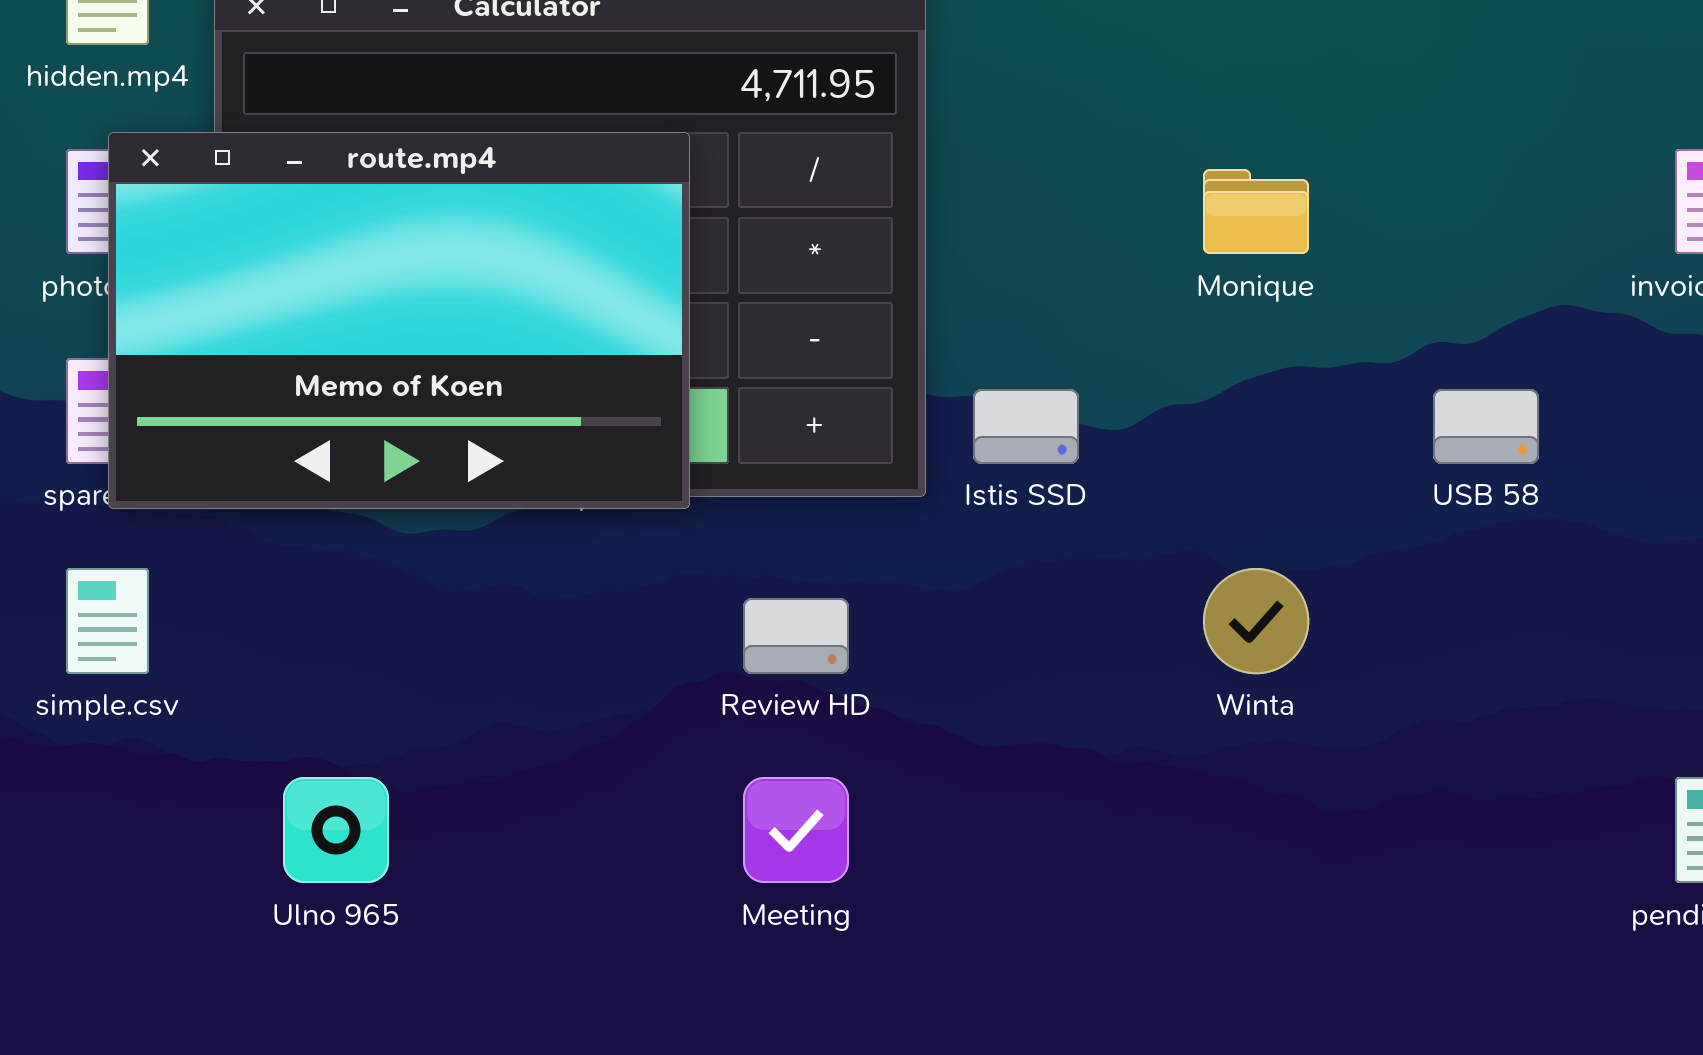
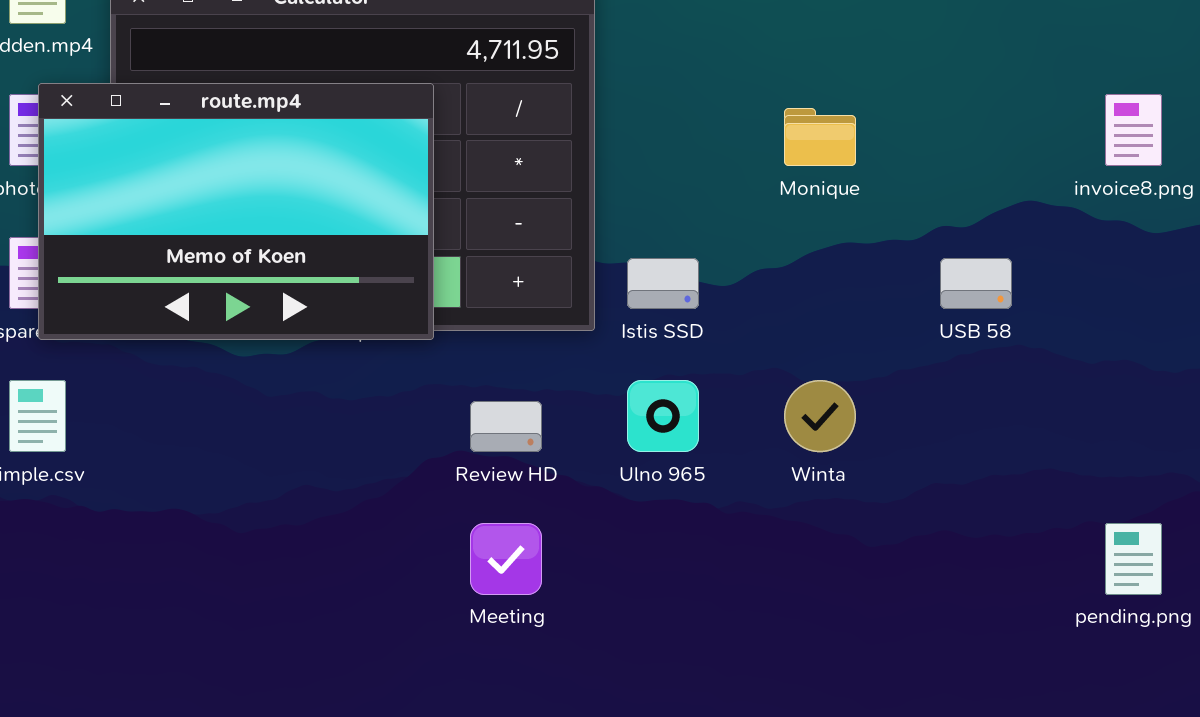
Ulno 965: [283,777,389,883] -> [627,380,699,452], moved

